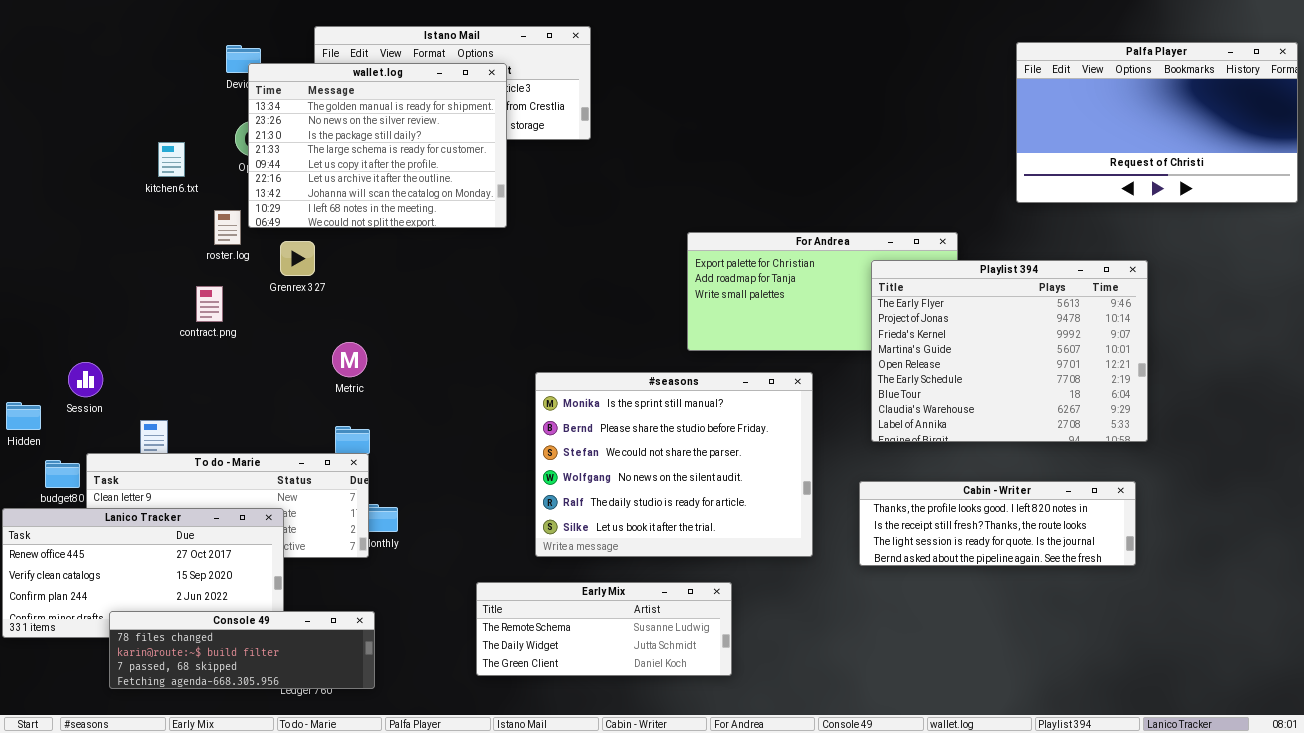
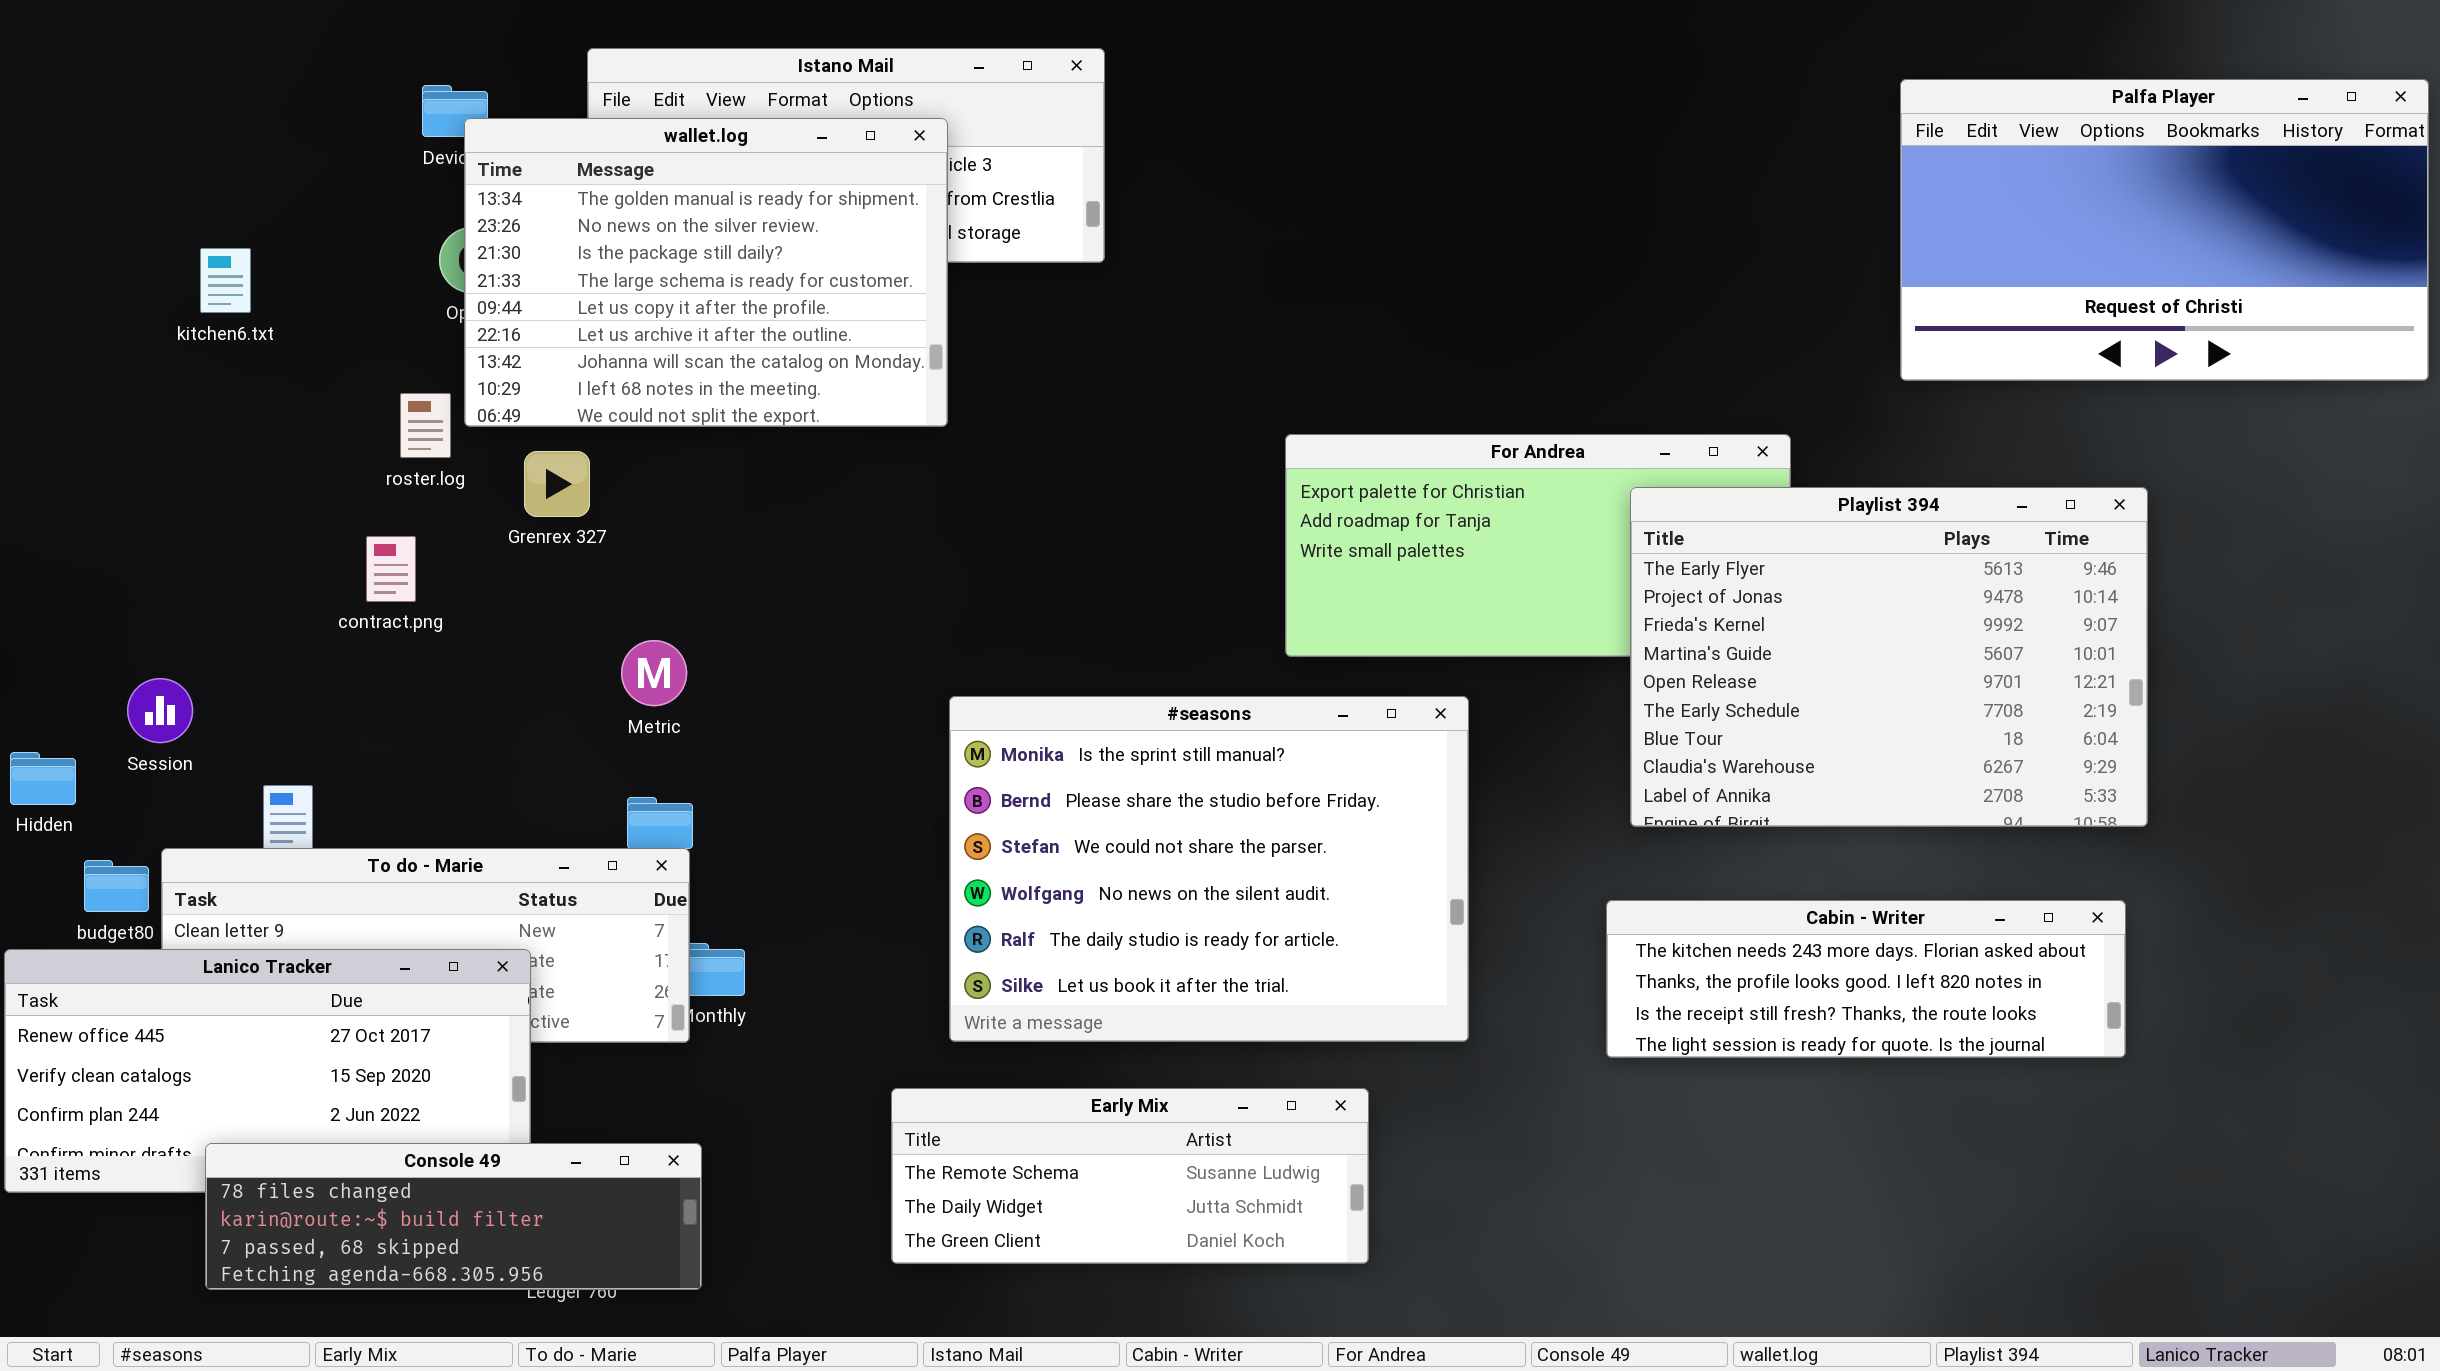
kitchen6.txt: [158,142,185,177] -> [200,248,251,313], moved
#seasons: [535,372,813,557] -> [949,696,1469,1042], moved
Cabin - Writer: [859,481,1136,566] -> [1606,900,2126,1058], scrolled up 1 row

